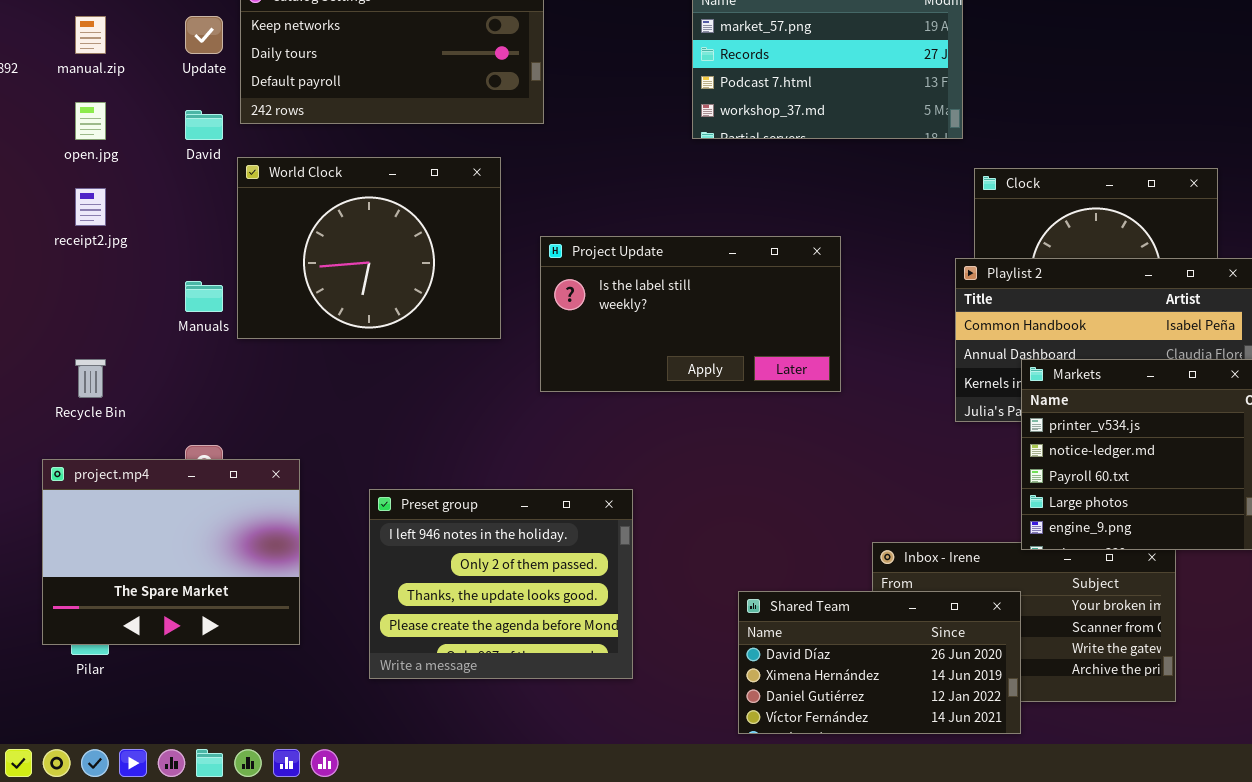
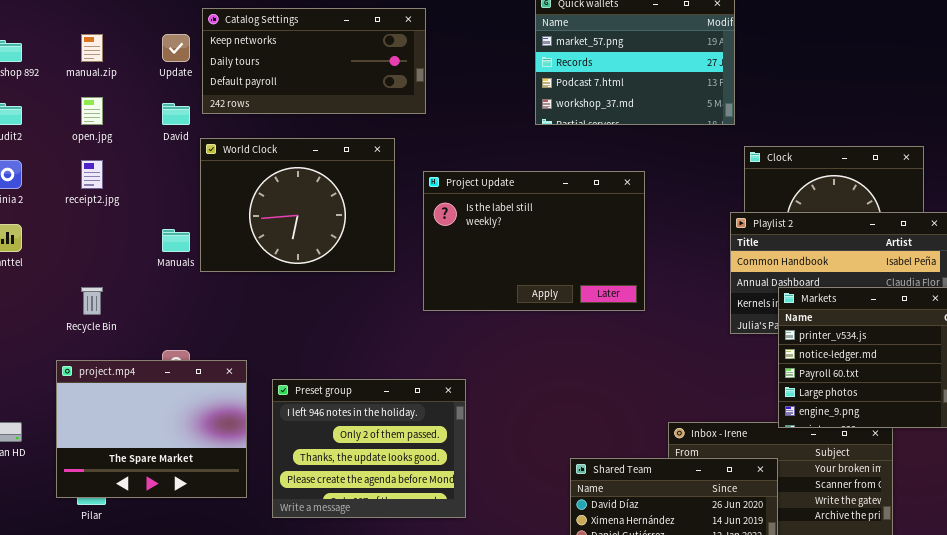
Project Update: [540,236,841,392] -> [423,171,645,311], resized
Preset group: [369,489,633,679] -> [272,379,466,518], moved

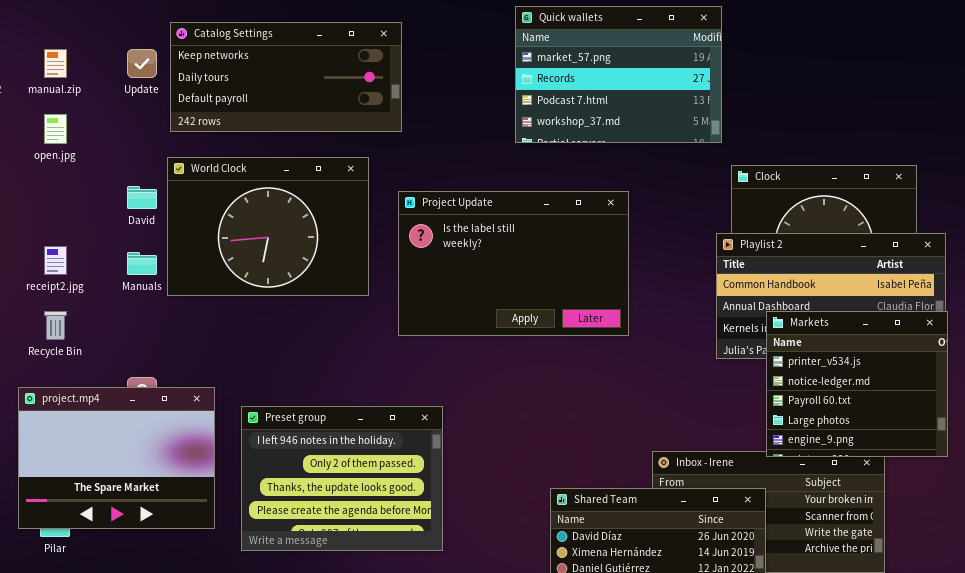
David: [162,103,190,125] -> [127,186,157,209], moved
receipt2.jpg: [81,160,103,189] -> [44,246,67,275], moved

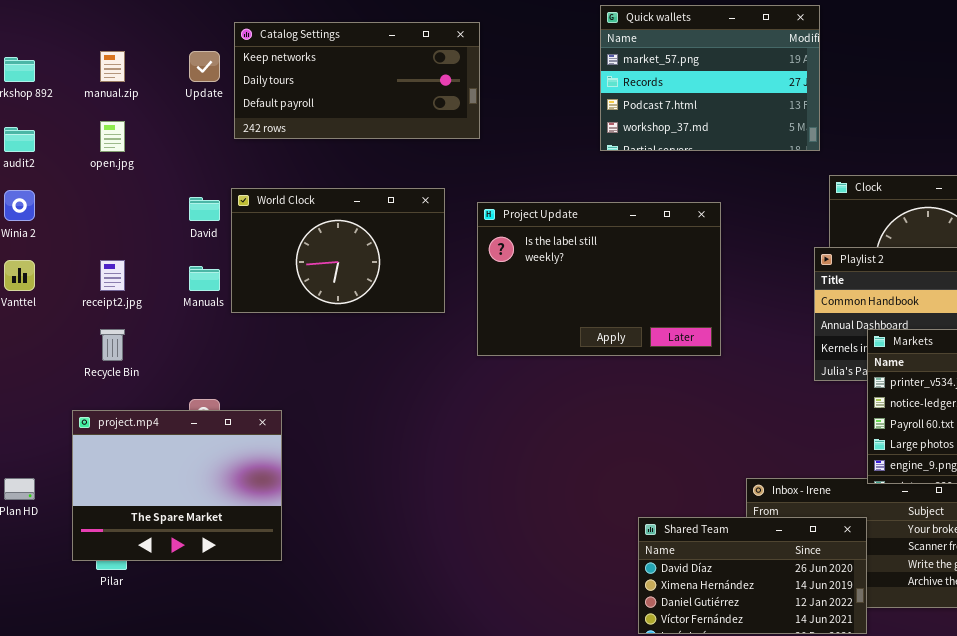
World Clock: [167,157,369,296] -> [231,188,445,313], resized
Preset group: [241,406,443,551] -> none, closed

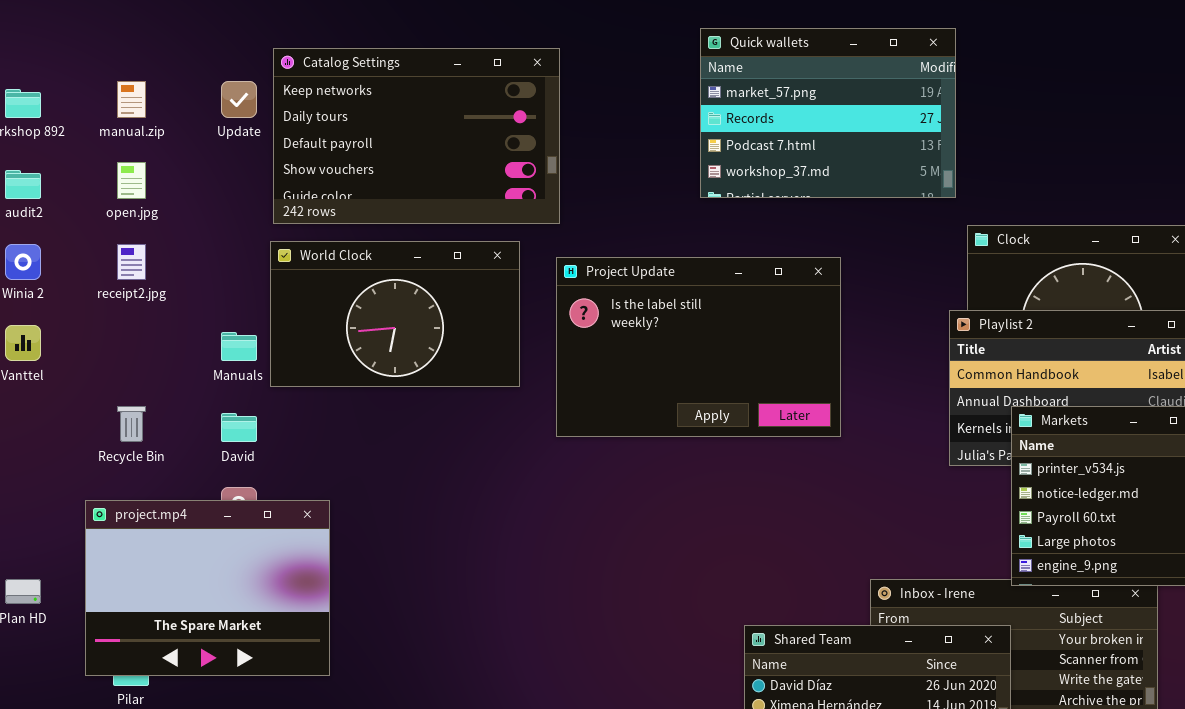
Catalog Settings: [234,22,480,139] -> [273,48,560,224], resized
David: [189,197,220,221] -> [221,413,257,442], moved
receipt2.jpg: [100,260,125,291] -> [117,244,146,280], moved

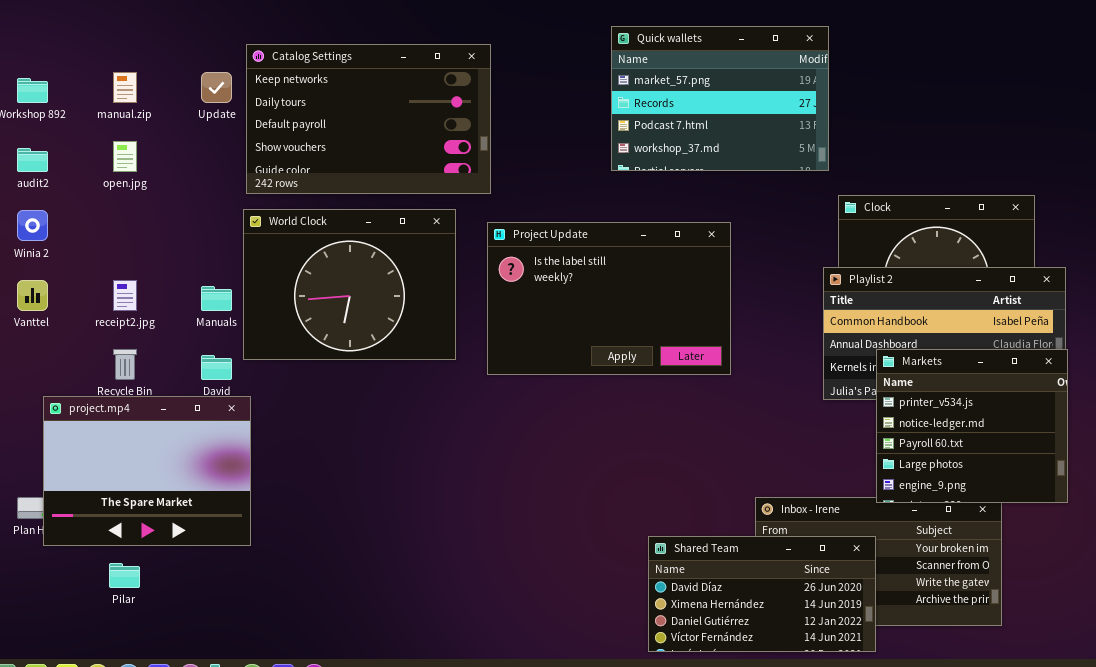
World Clock: [270,241,520,387] -> [243,209,456,360], resized
receipt2.jpg: [117,244,146,280] -> [113,280,137,311], moved
project.mp4: [85,500,330,676] -> [43,396,251,546], moved

